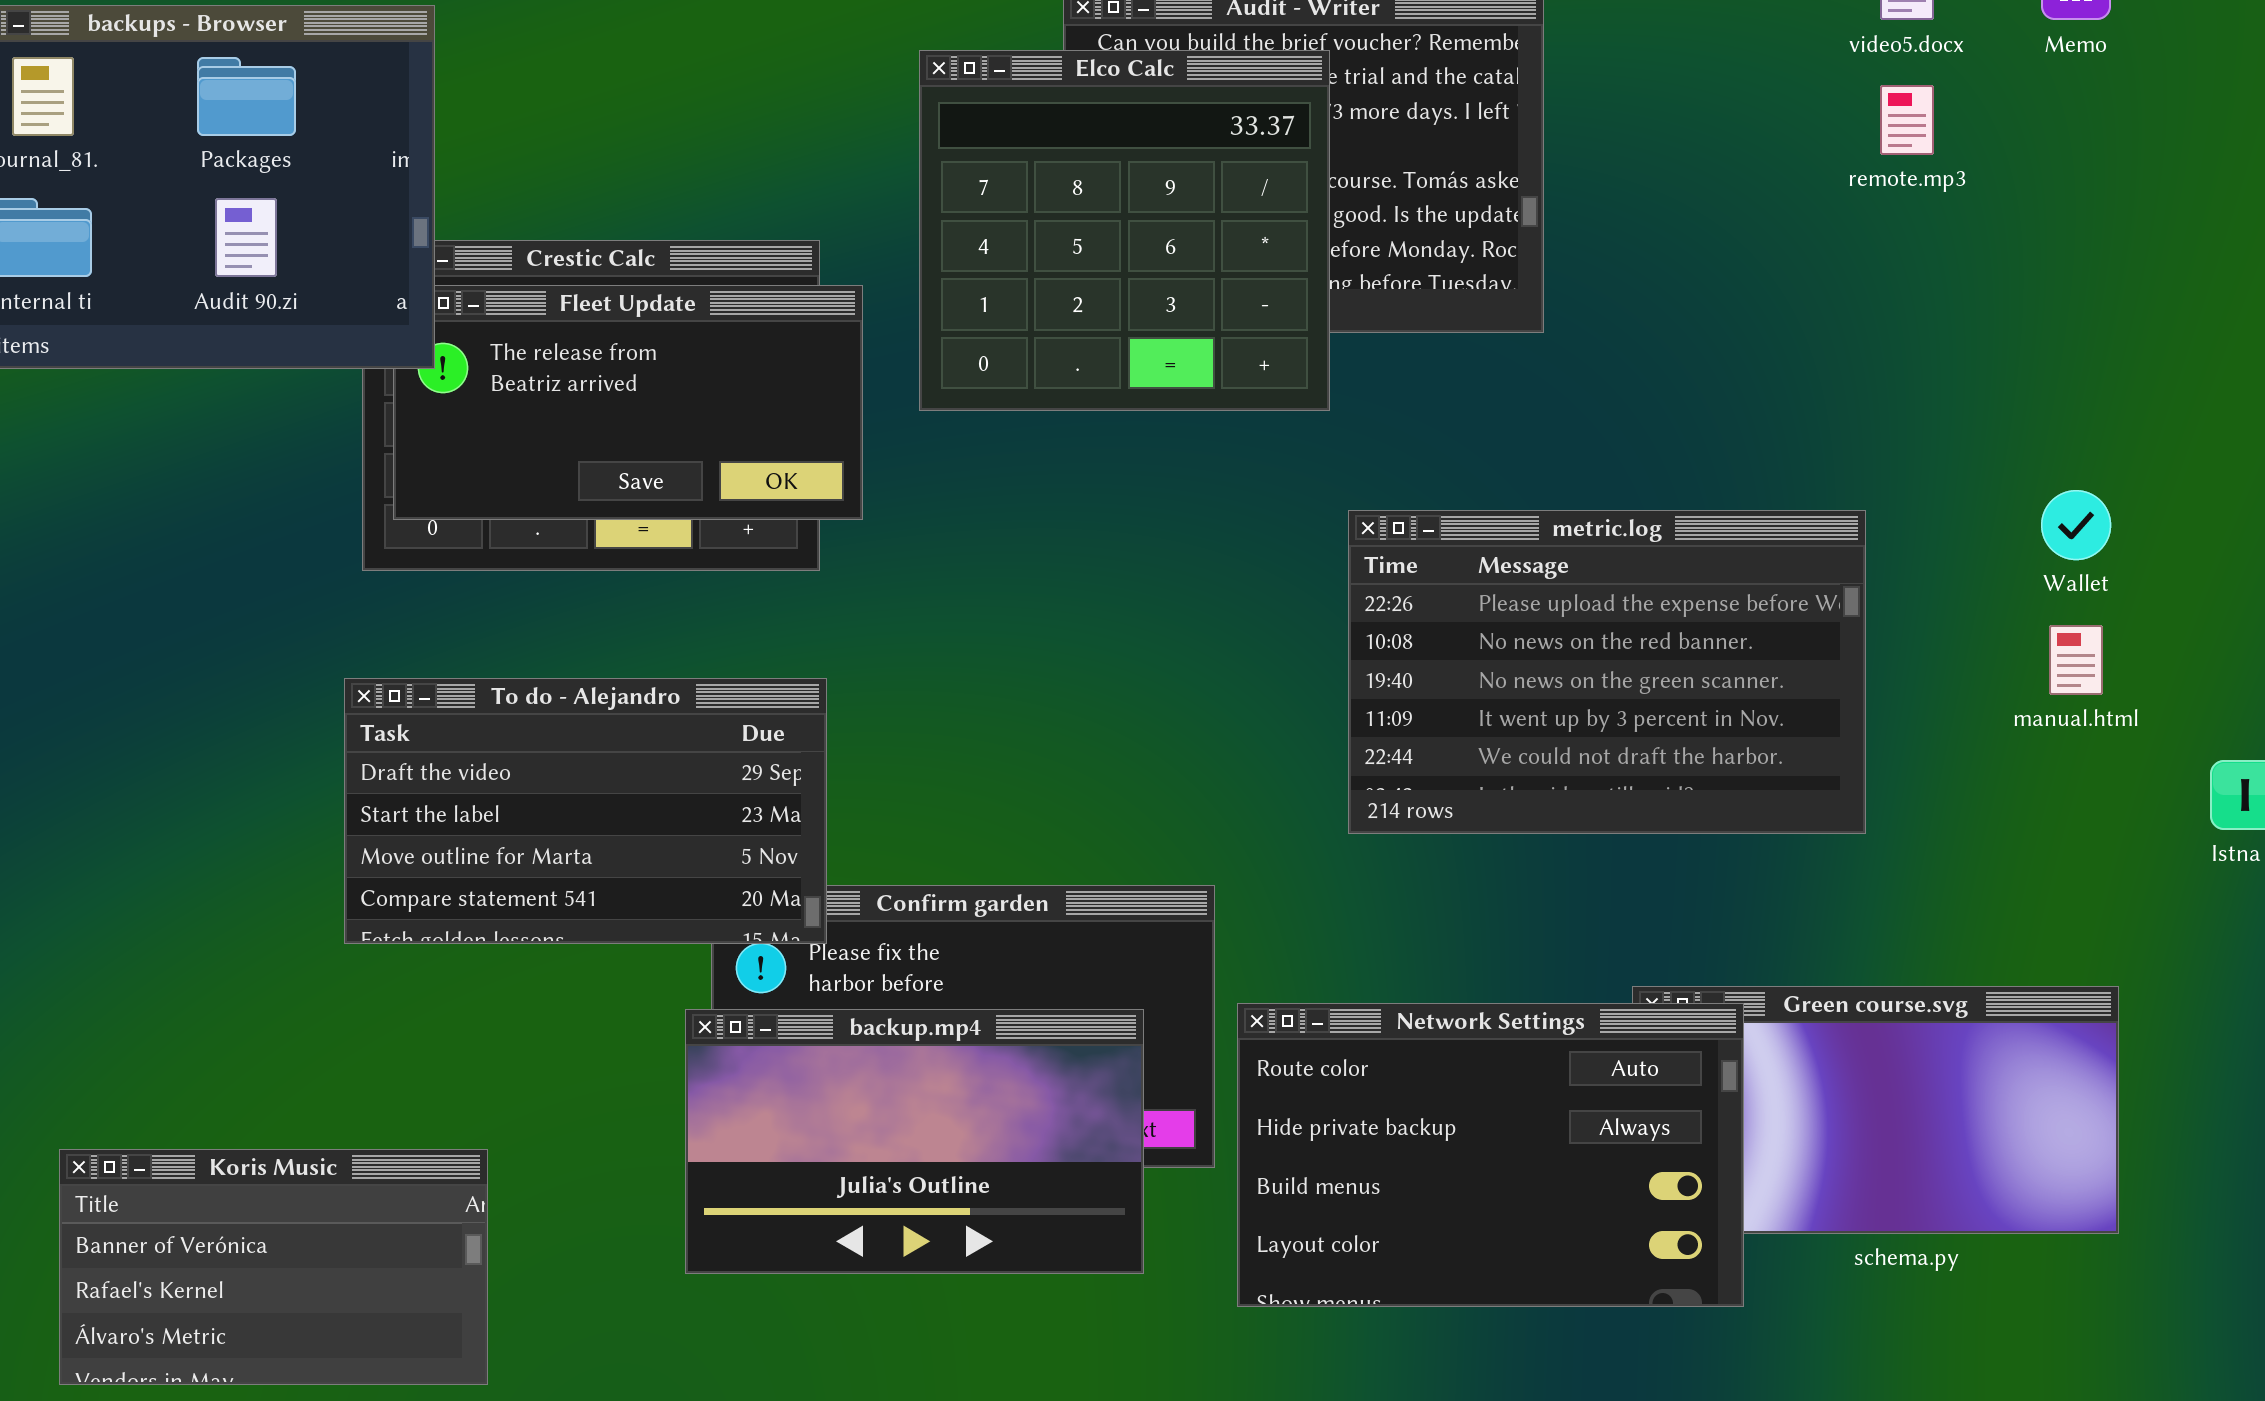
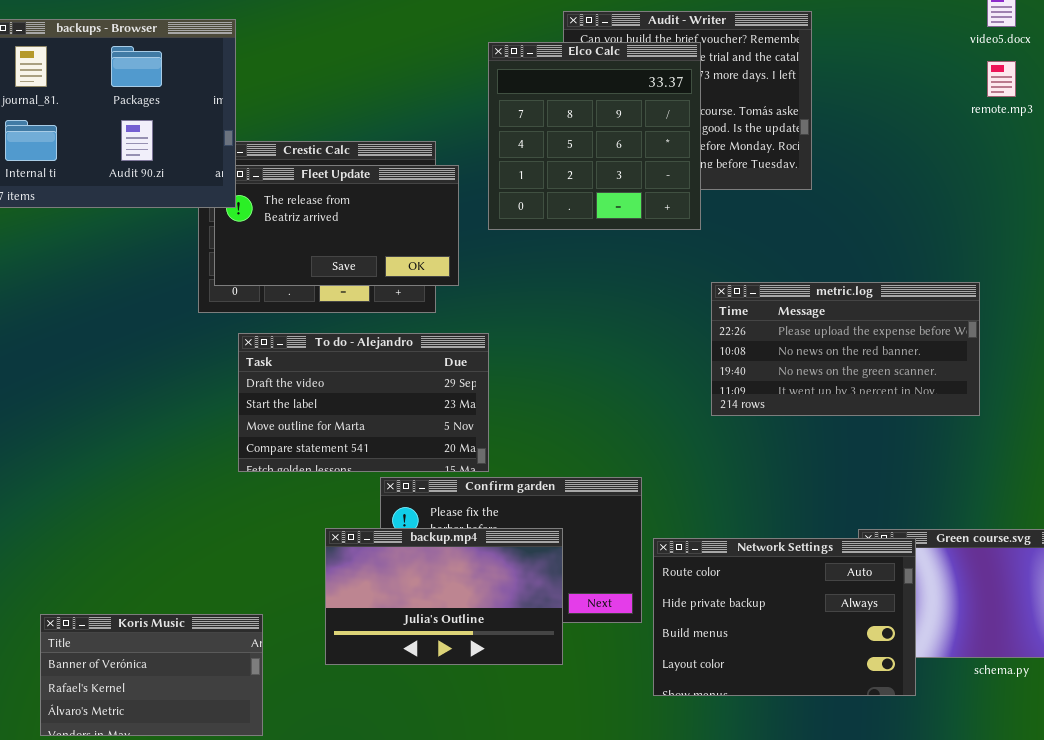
metric.log: [1348,510,1866,834] -> [711,282,980,416], resized
To do - Alejandro: [344,678,827,944] -> [238,333,489,472], moved
backup.mp4: [685,1009,1144,1274] -> [325,528,563,665], moved

